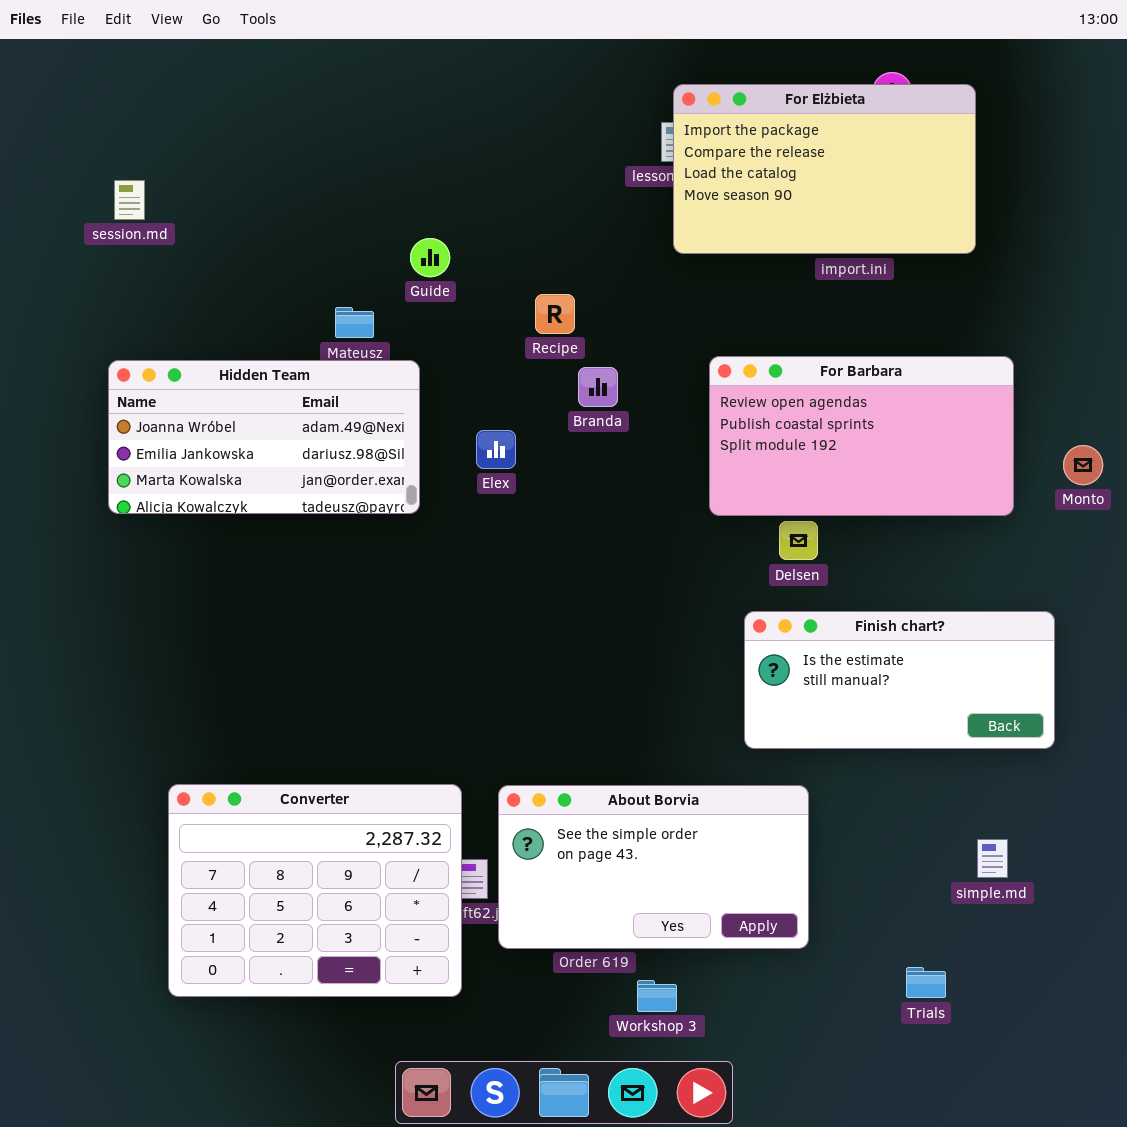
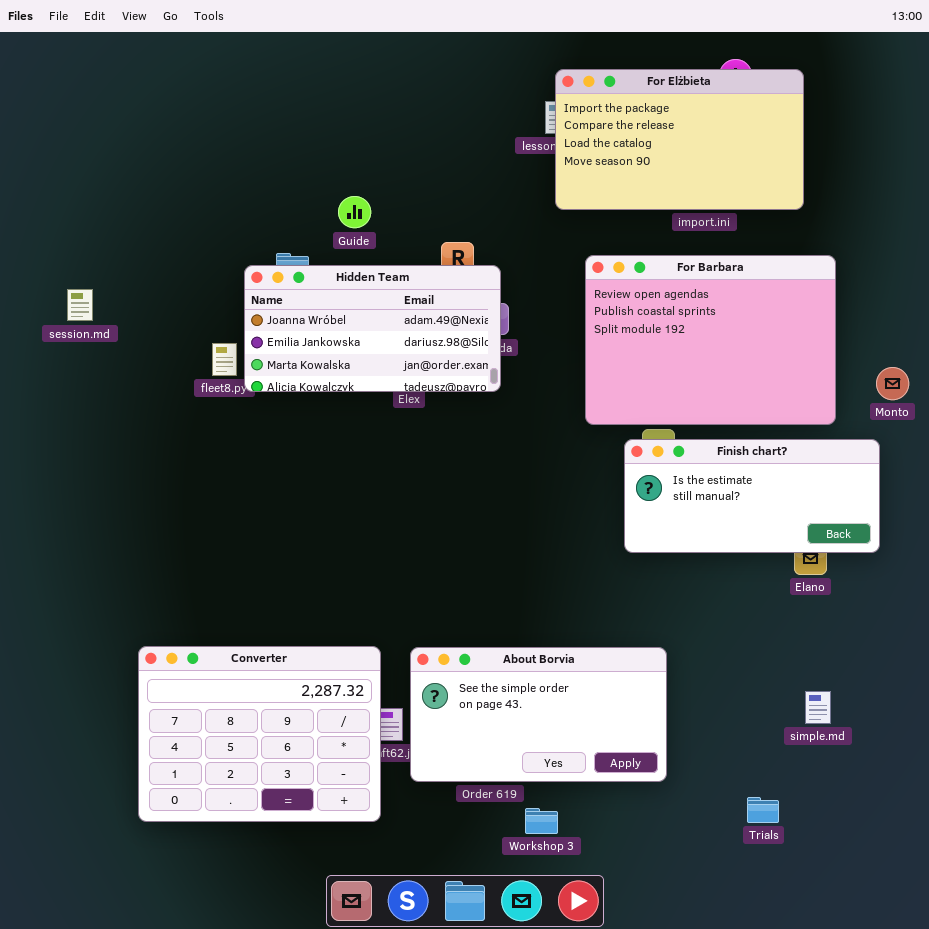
session.md: [114,180,145,220] -> [67,289,93,321], moved
For Barbara: [709,356,1014,516] -> [585,255,836,425], resized
Hidden Team: [108,360,420,514] -> [244,265,501,392], moved
Finish chart?: [744,611,1055,749] -> [624,439,880,553], moved

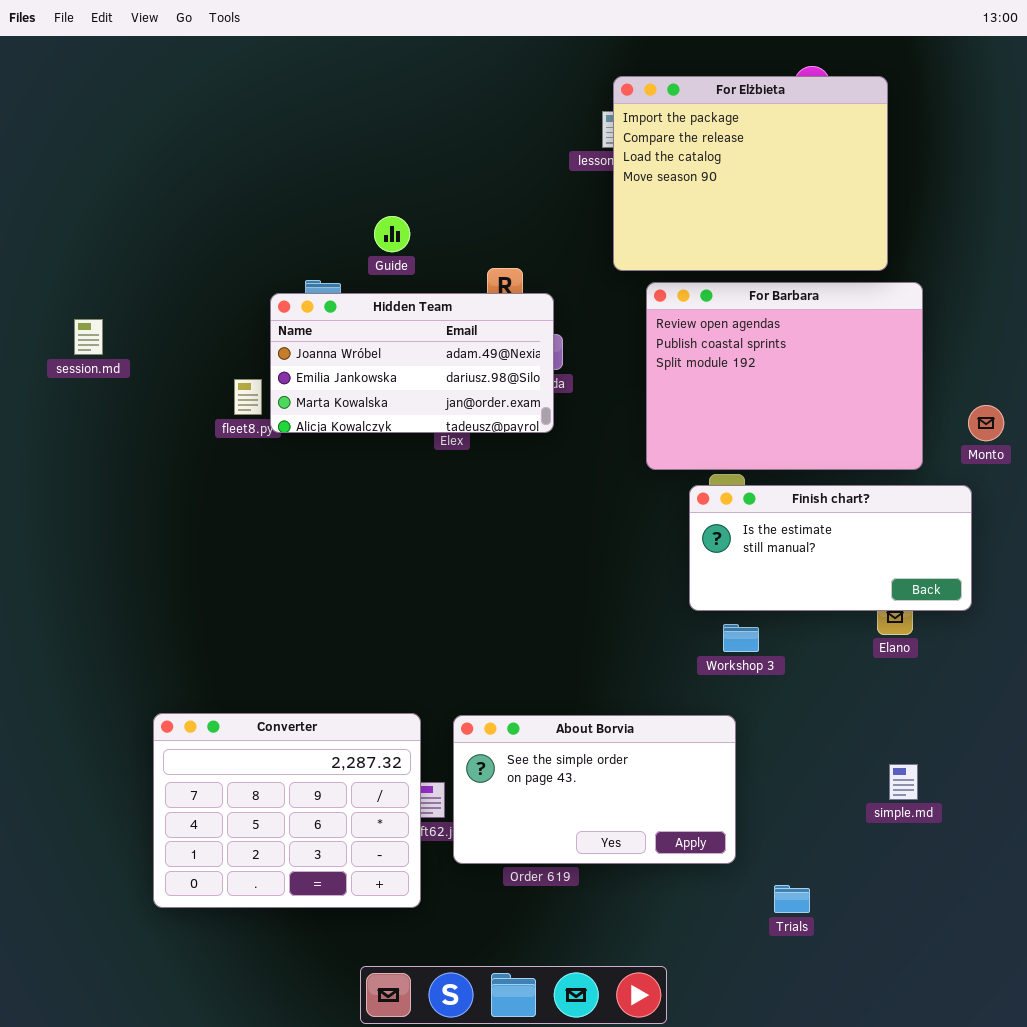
For Elżbieta: [555,69,804,210] -> [613,76,888,271], resized
Trials: [747,797,779,823] -> [774,885,810,913], moved
Workshop 3: [525,808,558,834] -> [723,624,759,652], moved

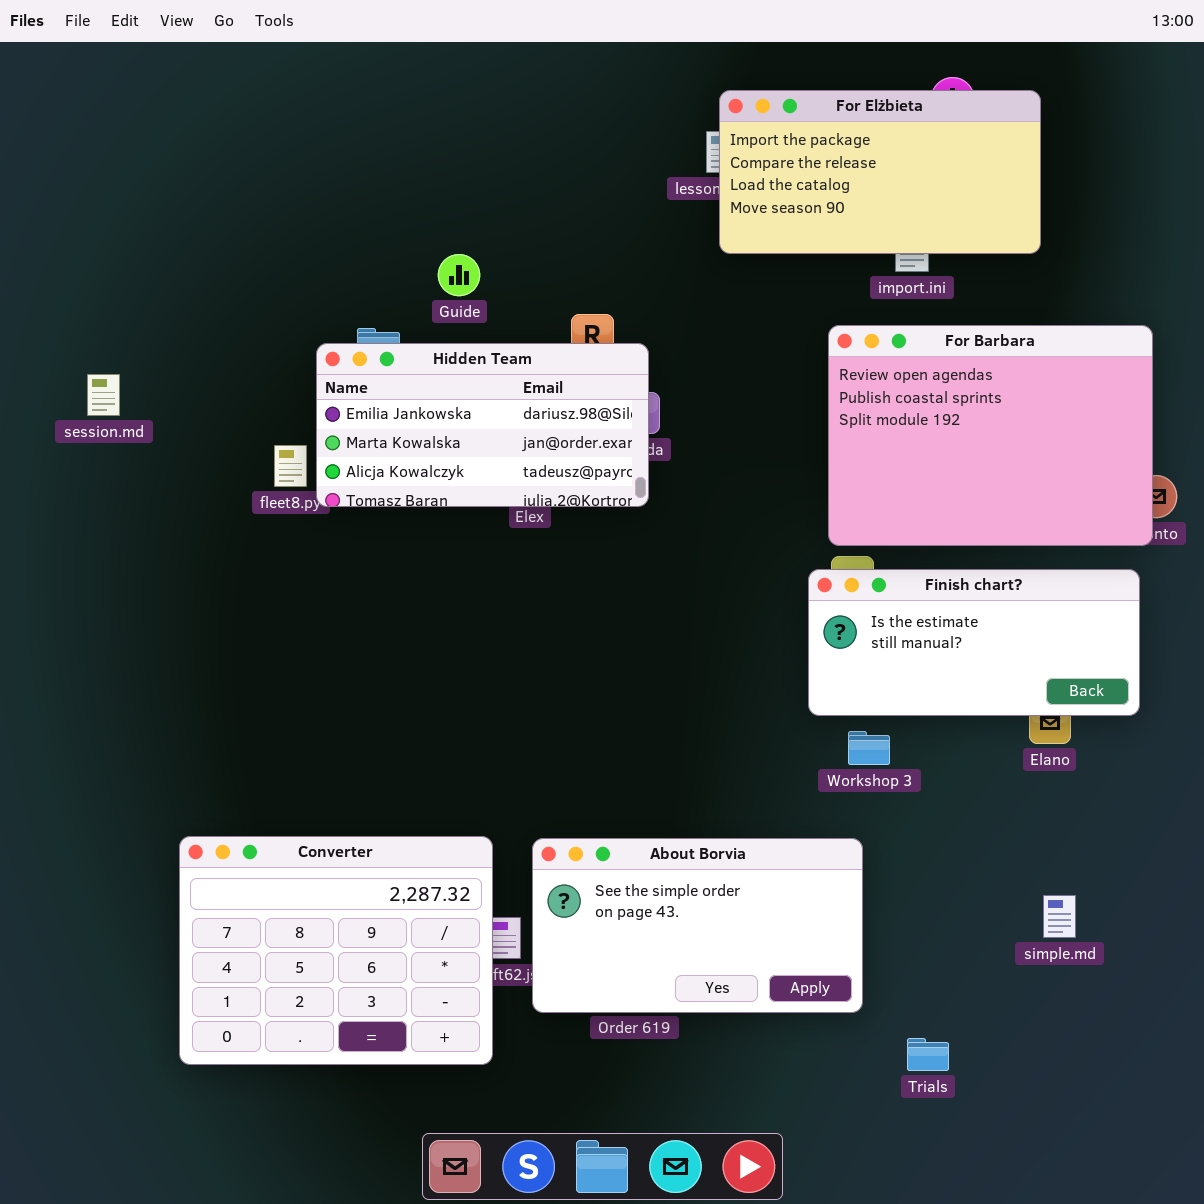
For Elżbieta: [613,76,888,271] -> [719,90,1041,254], resized
For Barbara: [646,282,923,470] -> [828,325,1153,546], moved
Hidden Team: [270,293,554,433] -> [316,343,649,507], scrolled down 1 row

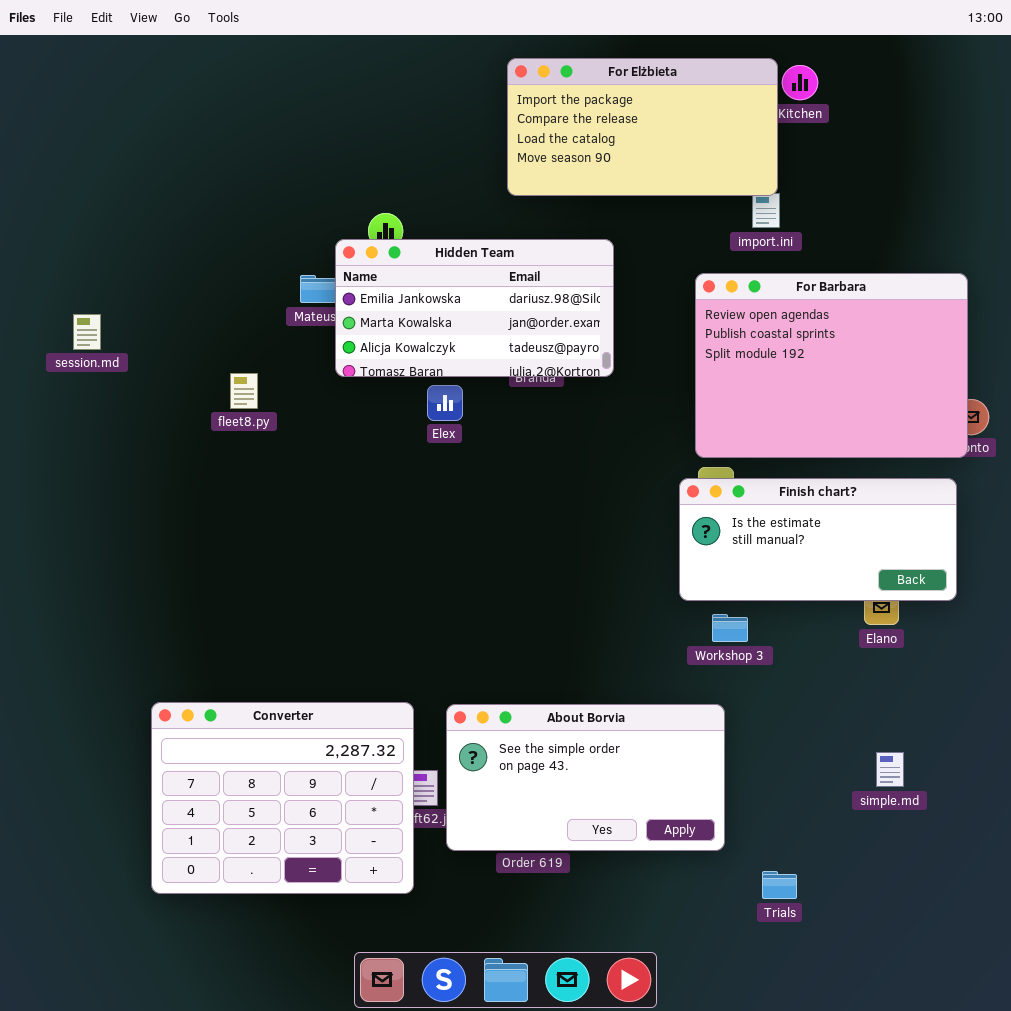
For Elżbieta: [719,90,1041,254] -> [507,58,778,196], moved
Hidden Team: [316,343,649,507] -> [335,239,614,377], moved

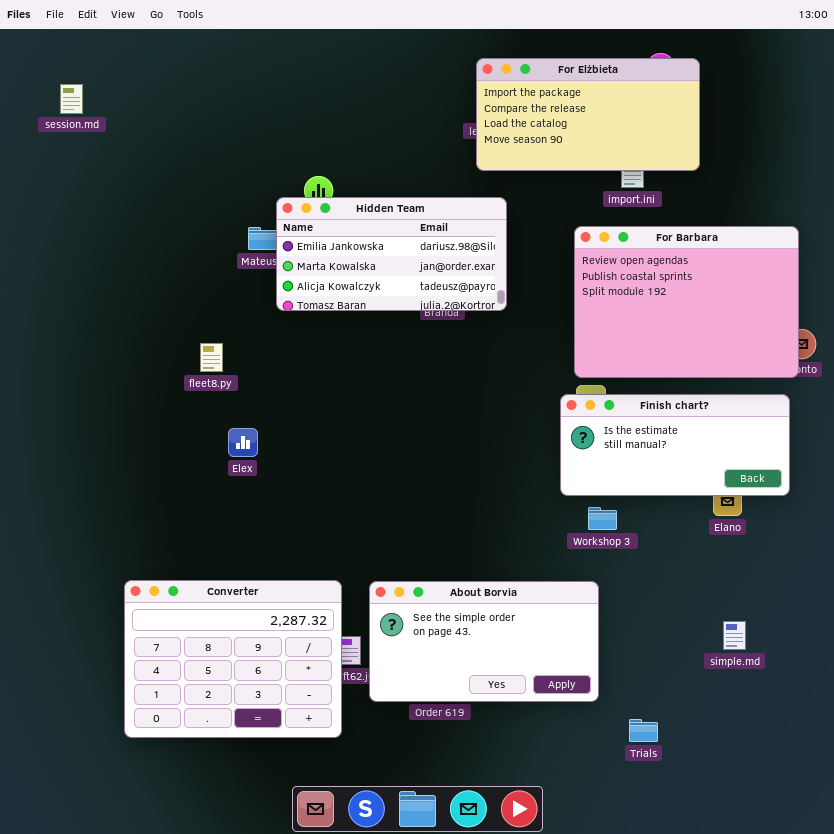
For Elżbieta: [507,58,778,196] -> [476,58,700,171], moved
session.md: [73,314,101,350] -> [60,84,83,114], moved
fleet8.py: [230,373,258,409] -> [200,343,223,372], moved
Elex: [427,385,463,421] -> [228,428,258,457], moved

